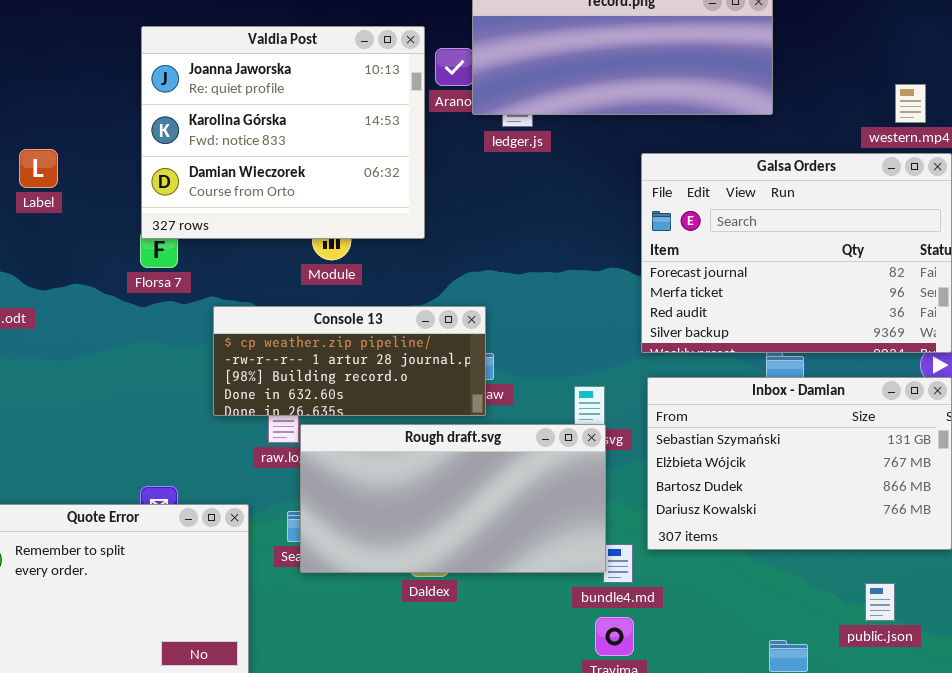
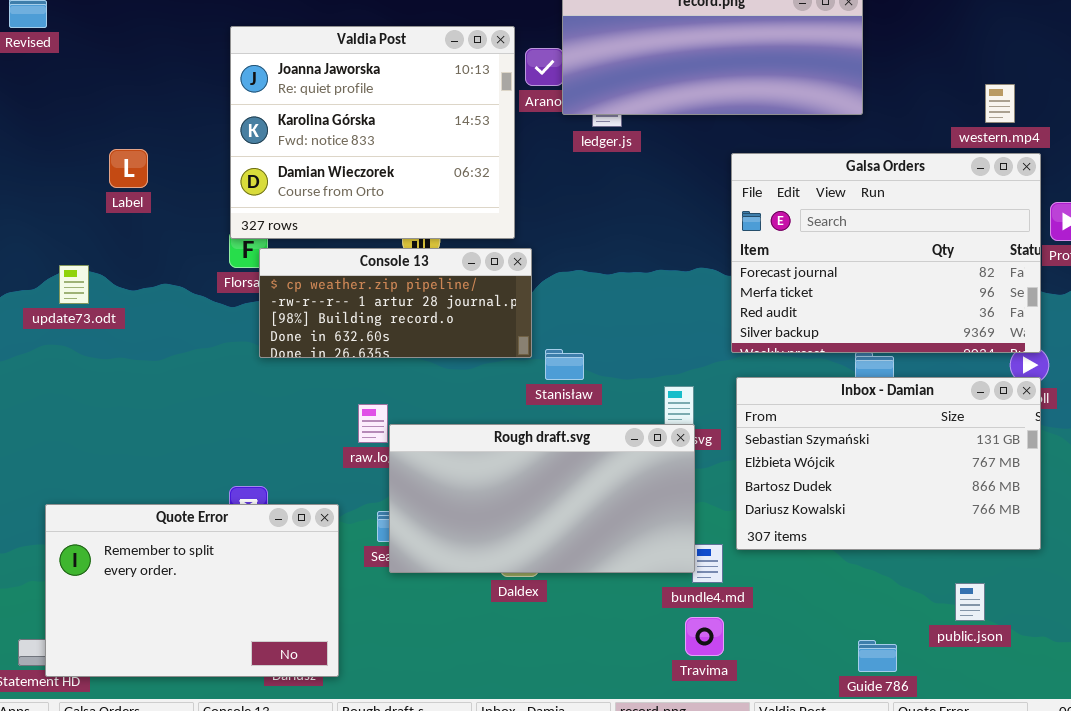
Console 13: [213,306,486,416] -> [259,248,532,358], moved

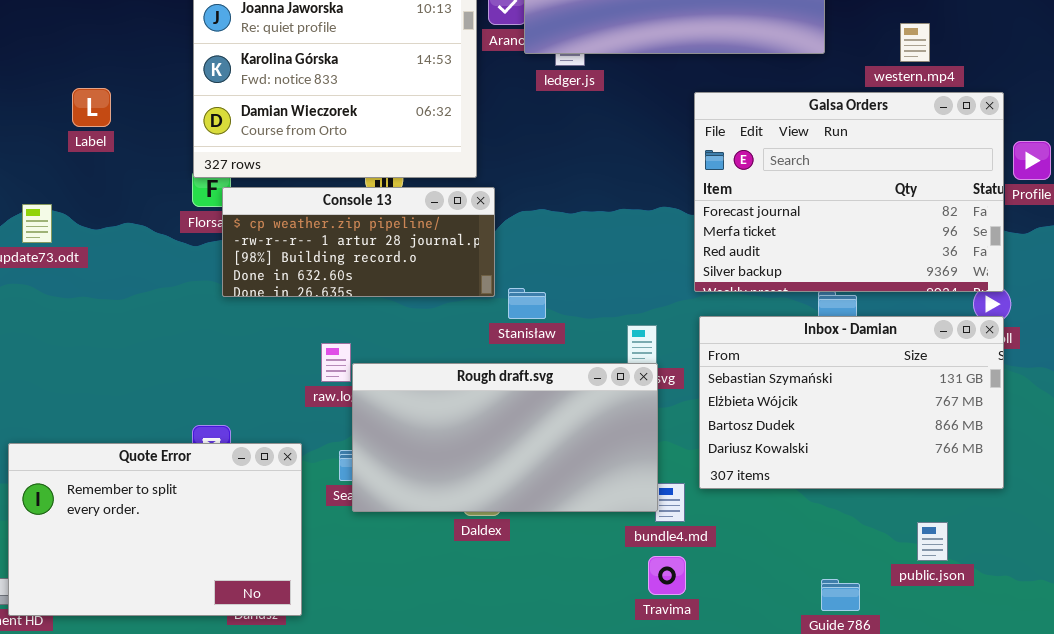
western.mp4: [985,84,1015,123] -> [900,23,930,62], moved

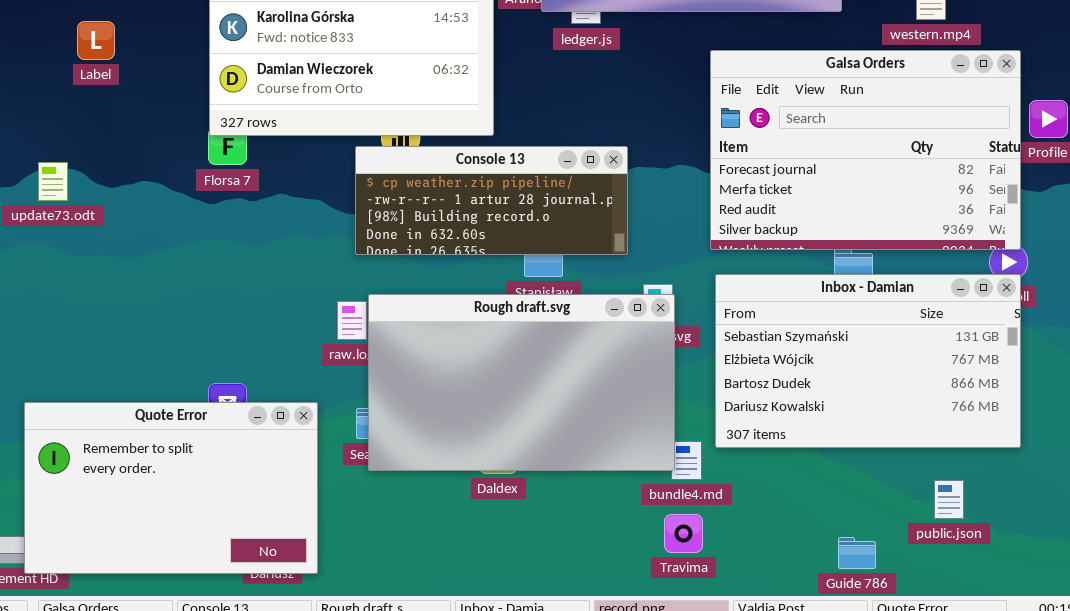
Label: [72,88,111,127] -> [77,21,115,60], moved
Console 13: [222,187,495,297] -> [355,146,628,255], moved
Rough draft.svg: [352,363,658,512] -> [368,294,675,471], resized

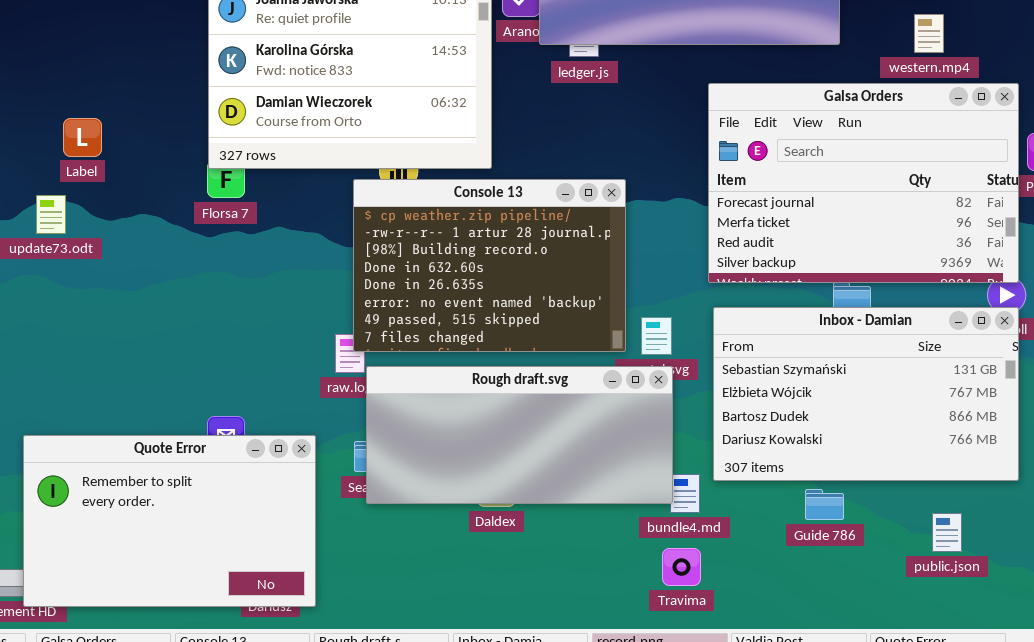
Label: [77,21,115,60] -> [63,118,102,157], moved
Console 13: [355,146,628,255] -> [353,179,626,352], resized
Rough draft.svg: [368,294,675,471] -> [366,366,673,504], resized
Guide 786: [838,537,876,569] -> [805,489,844,520], moved

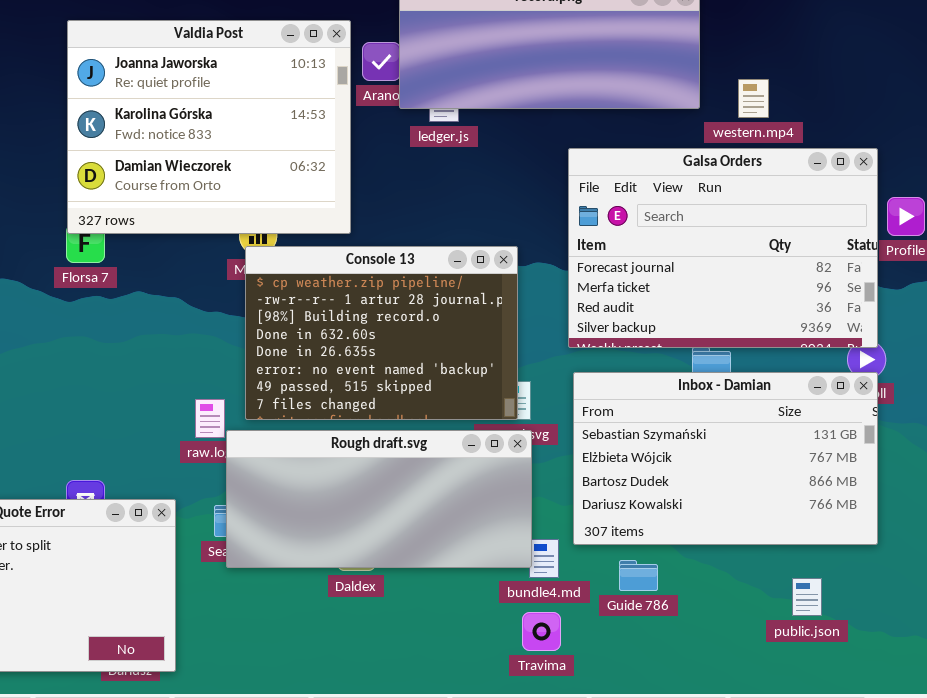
western.mp4: [914,14,944,53] -> [738,79,769,118], moved
Console 13: [353,179,626,352] -> [245,246,518,420], moved
Guide 786: [805,489,844,520] -> [619,560,658,591], moved

